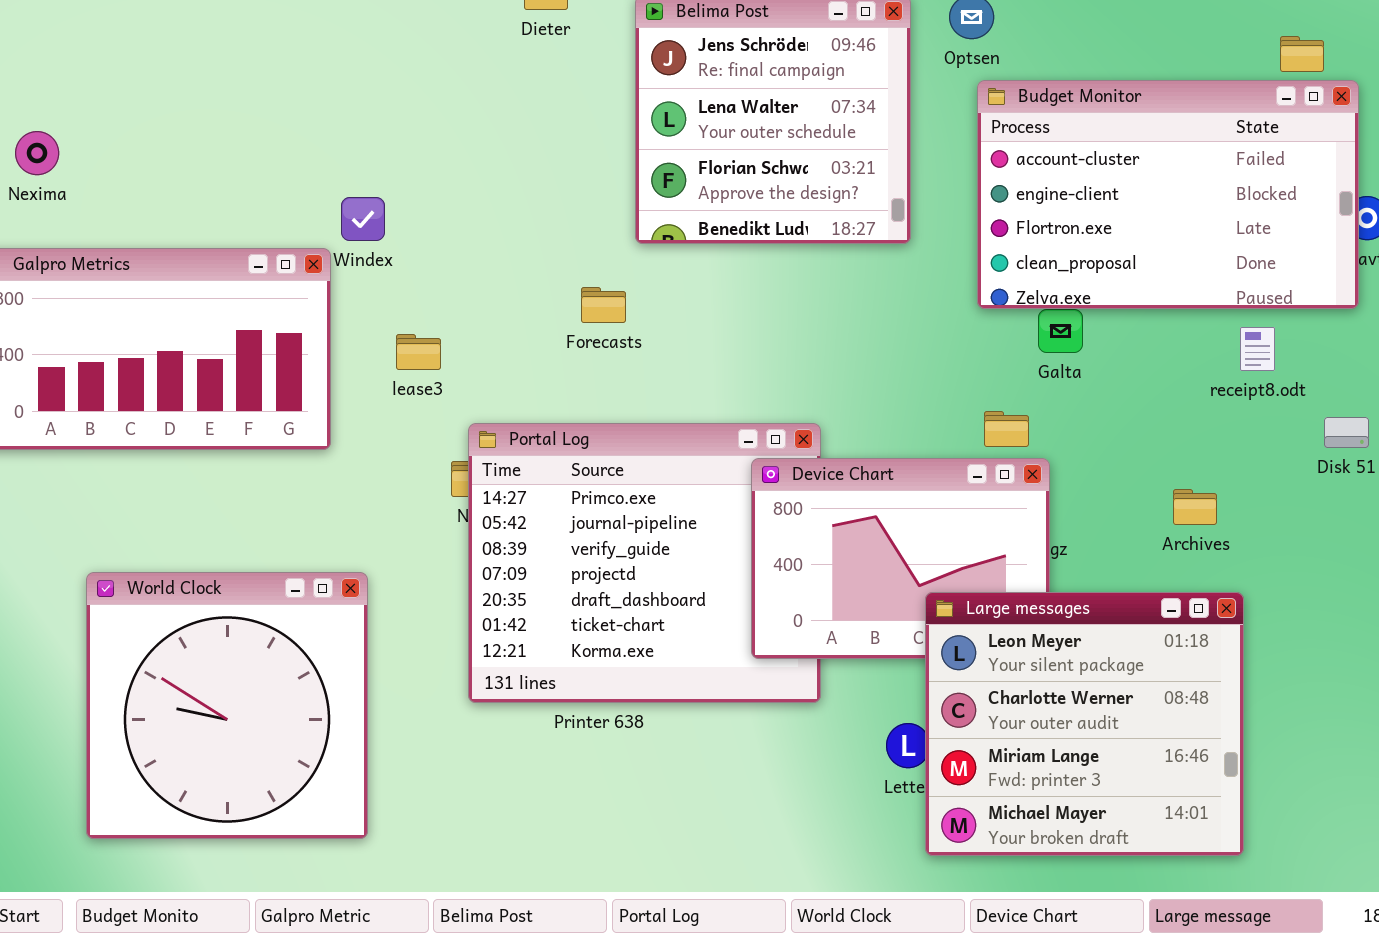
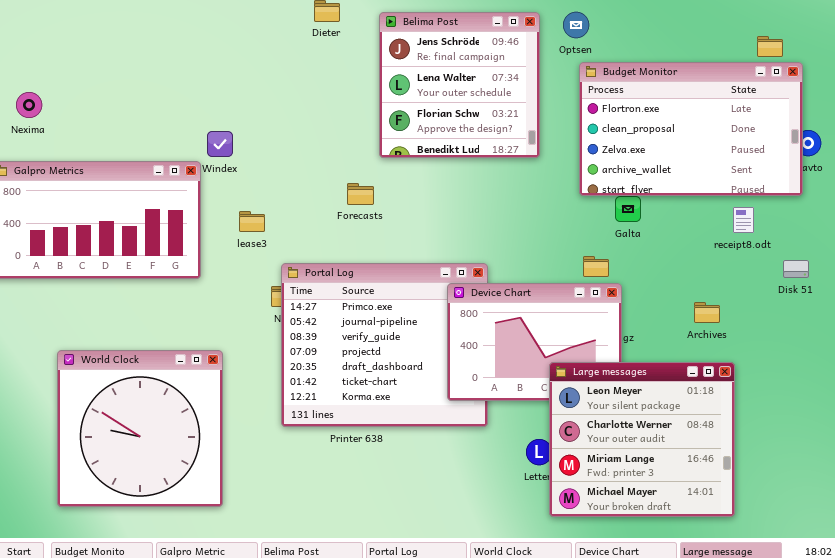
Budget Monitor: [977,80,1359,309] -> [579,62,803,196], scrolled down 2 rows

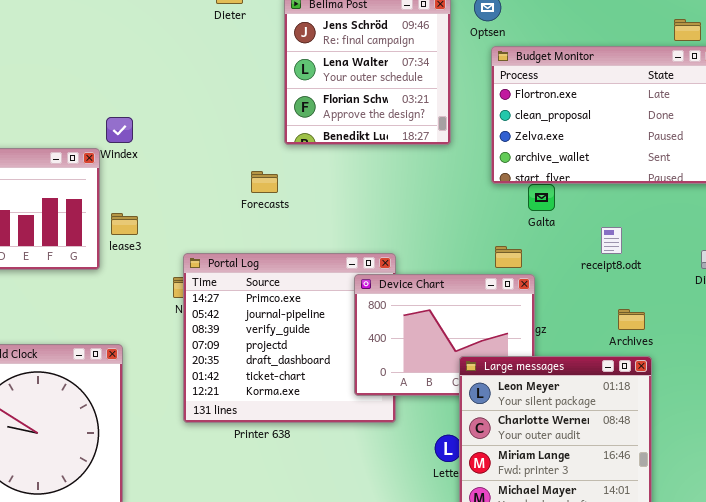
receipt8.odt: [733,207,754,233] -> [601,227,622,254], moved
lease3: [239,211,265,232] -> [111,213,138,235], moved
Archives: [694,302,720,323] -> [618,309,645,330], moved

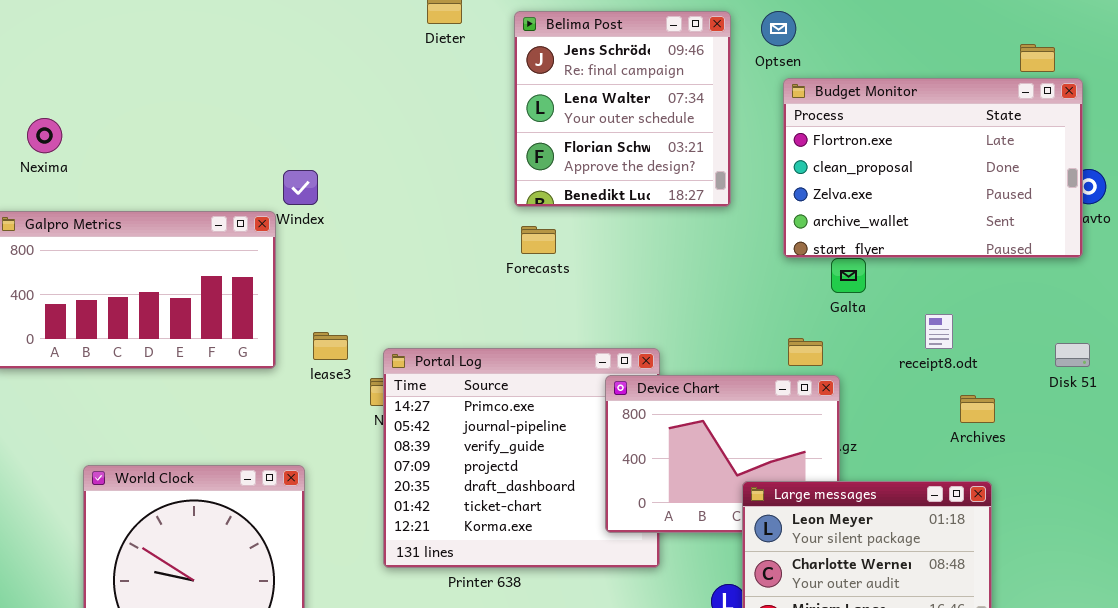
Forecasts: [251,171,278,193] -> [521,226,556,254], moved
lease3: [111,213,138,235] -> [313,332,348,360], moved
Archives: [618,309,645,330] -> [960,395,995,423], moved

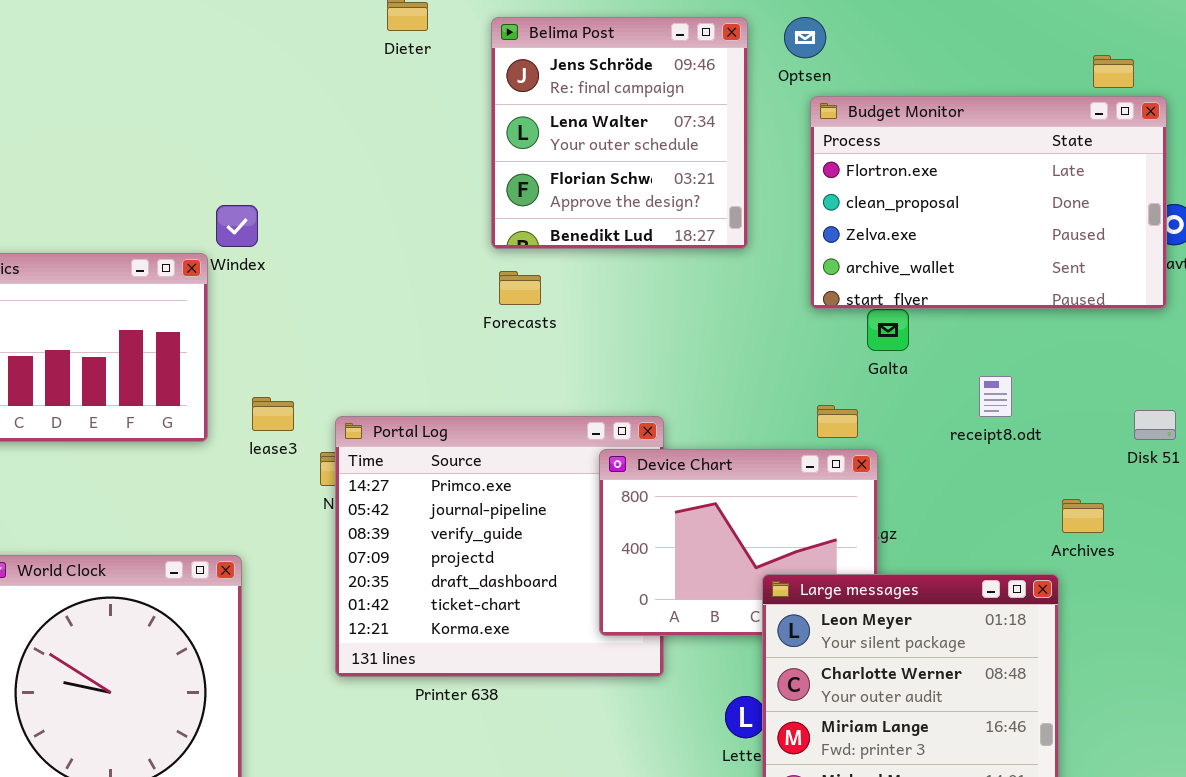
Archives: [960,395,995,423] -> [1062,499,1104,533], moved

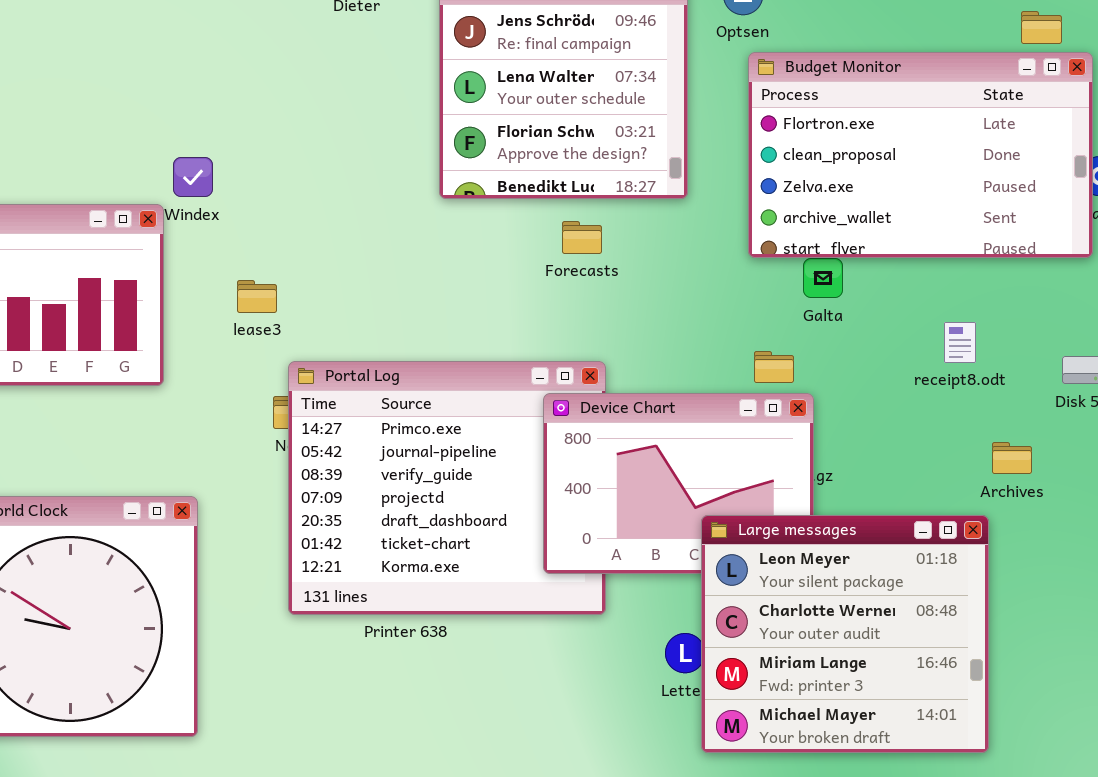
Forecasts: [499,271,541,305] -> [562,221,602,254], moved
receipt8.odt: [979,376,1012,417] -> [944,322,976,363], moved
lease3: [252,397,294,431] -> [237,280,277,313], moved

